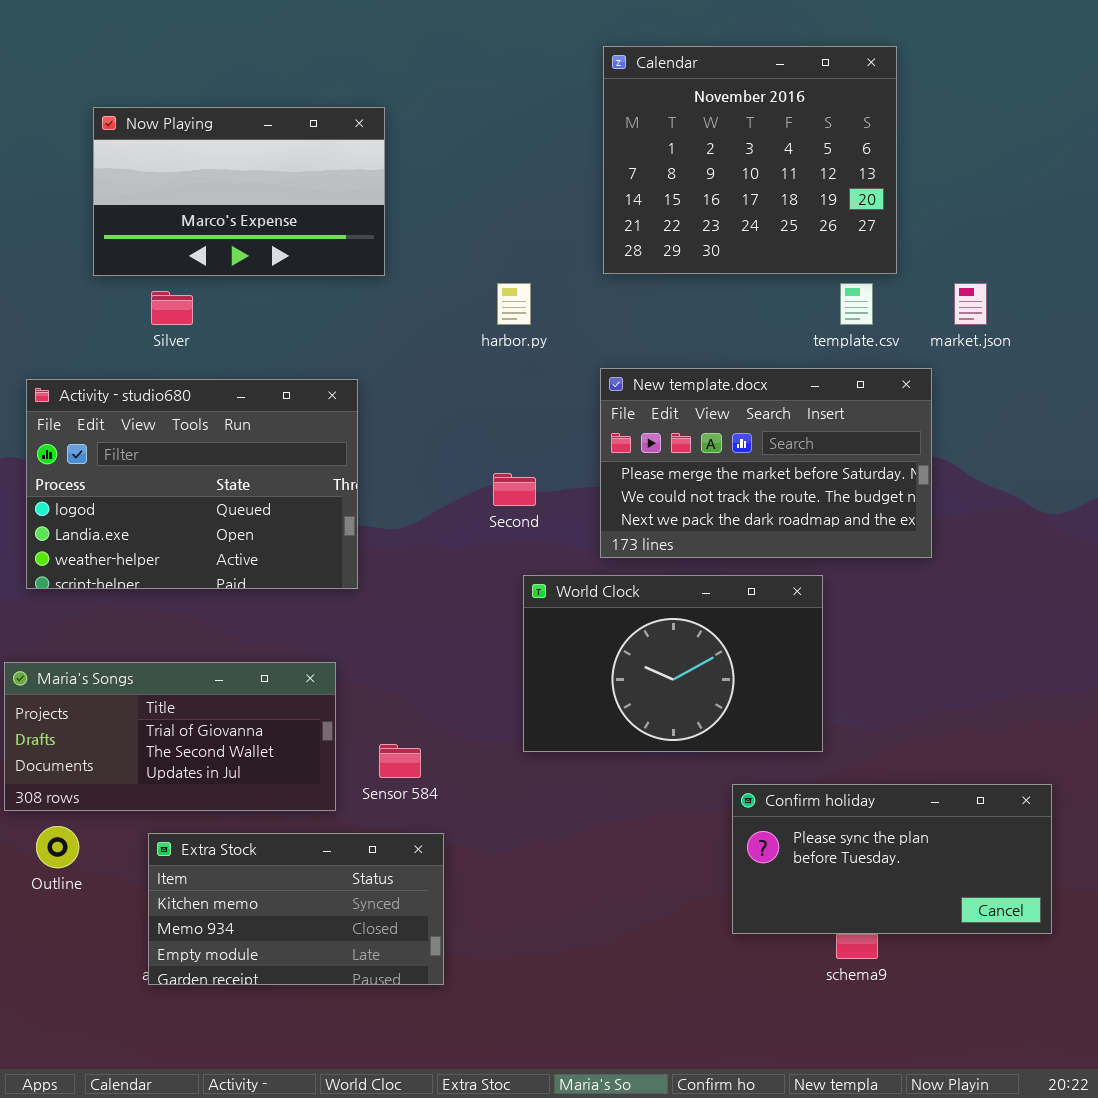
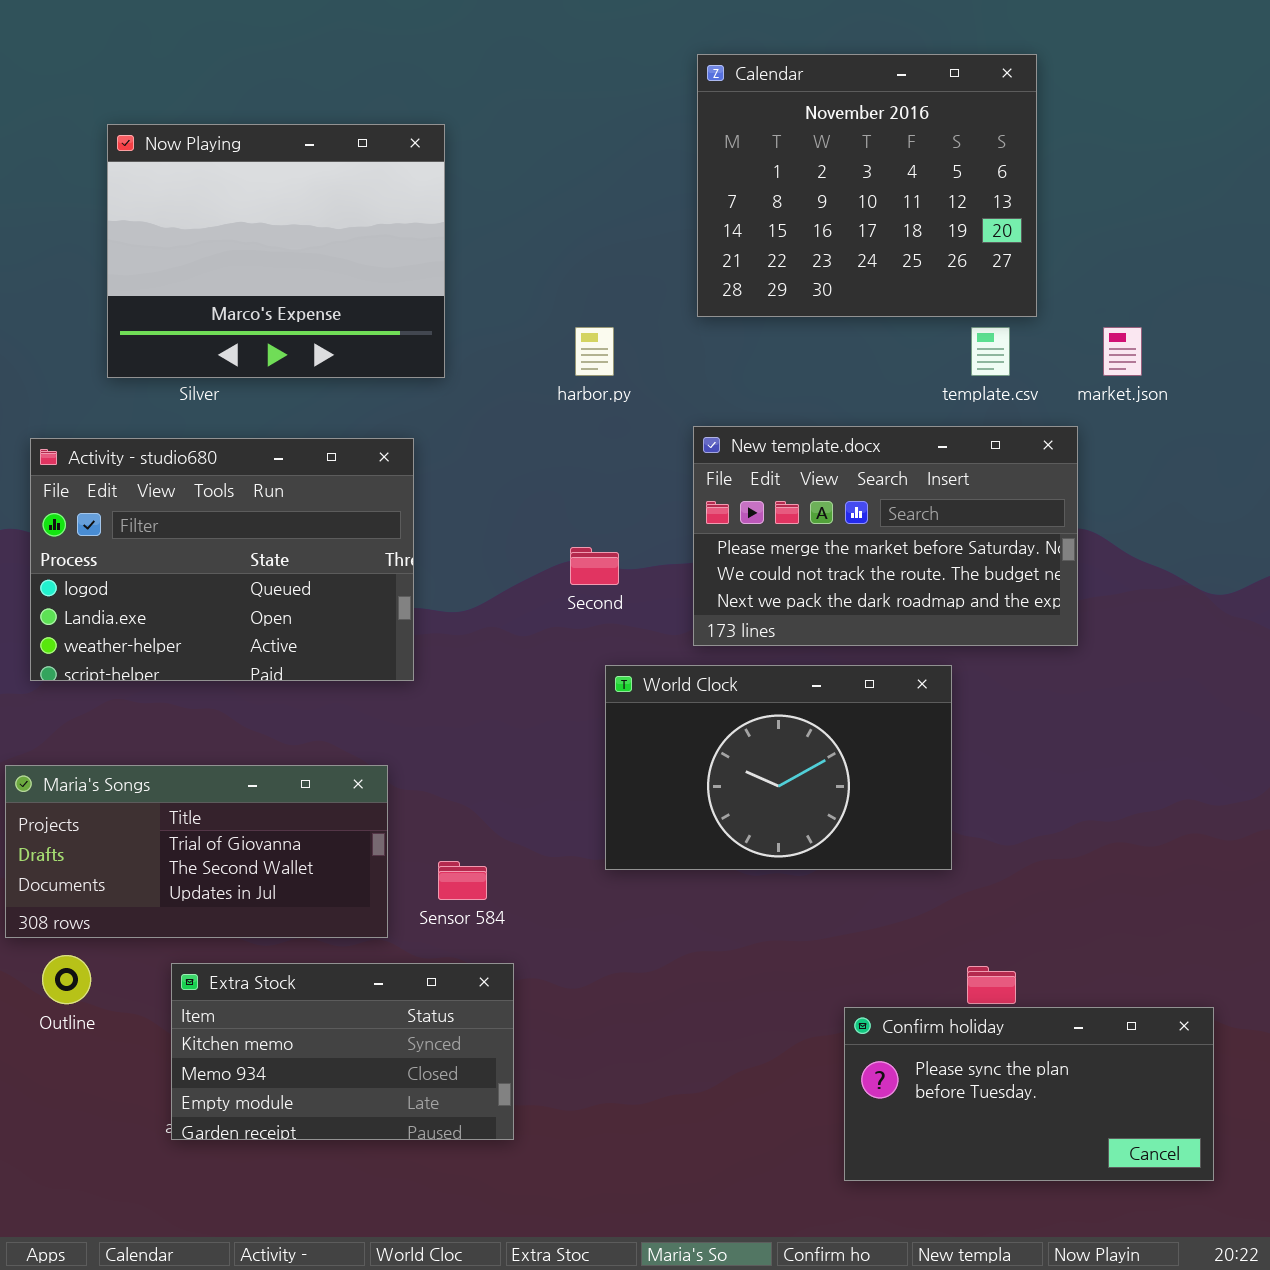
Now Playing: [93,107,385,276] -> [107,124,445,378], resized
Confirm holiday: [732,784,1052,934] -> [844,1007,1214,1181], moved

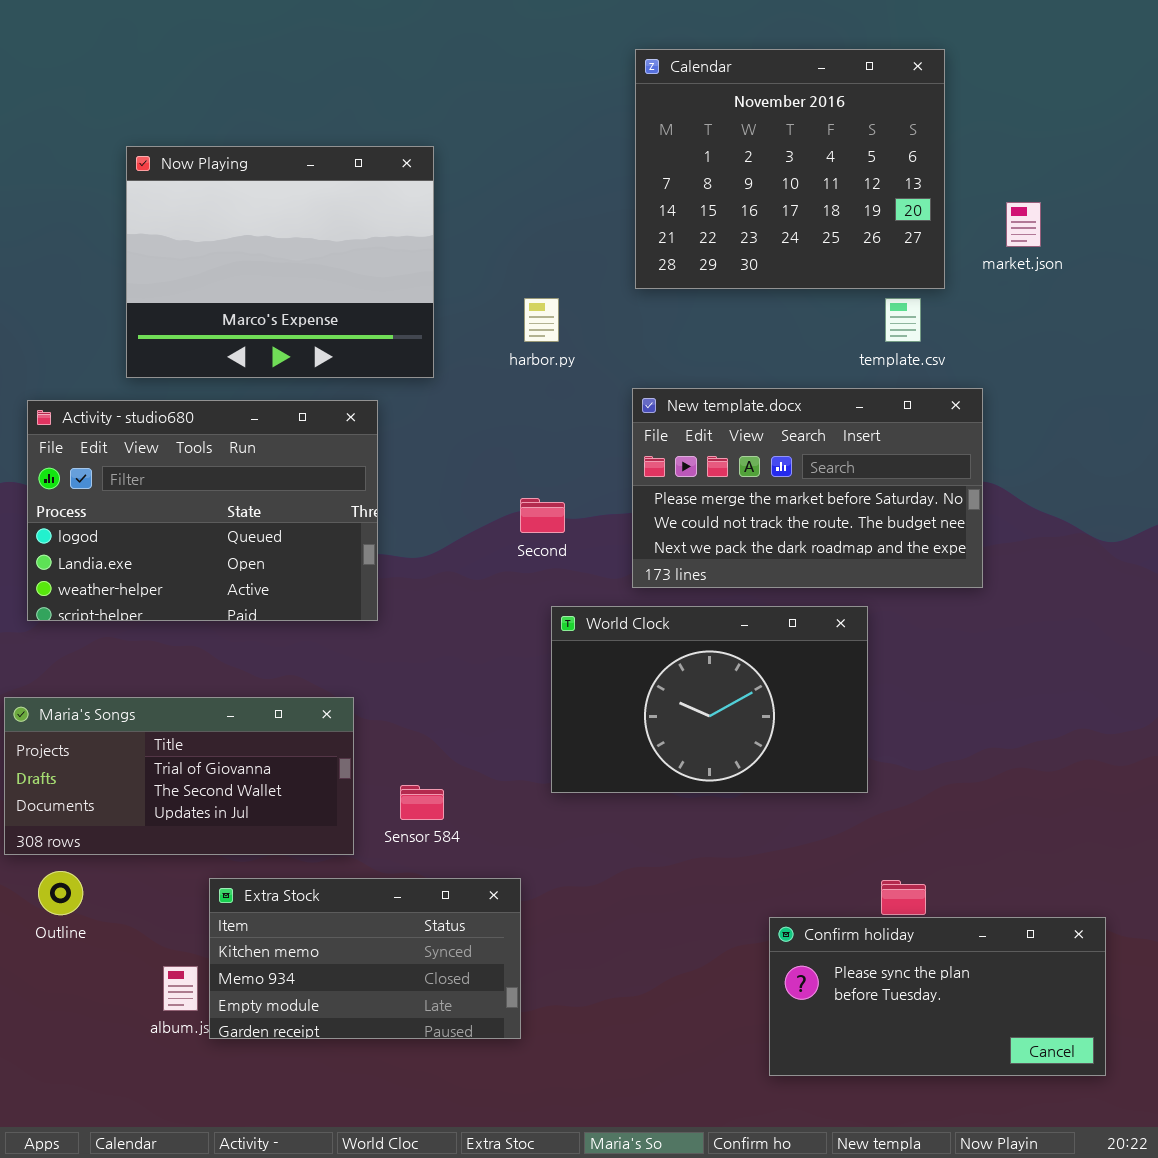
Now Playing: [107,124,445,378] -> [126,146,434,378], moved
market.json: [1103,327,1142,376] -> [1006,202,1041,247], moved
Extra Stock: [171,963,514,1140] -> [209,878,521,1039], moved

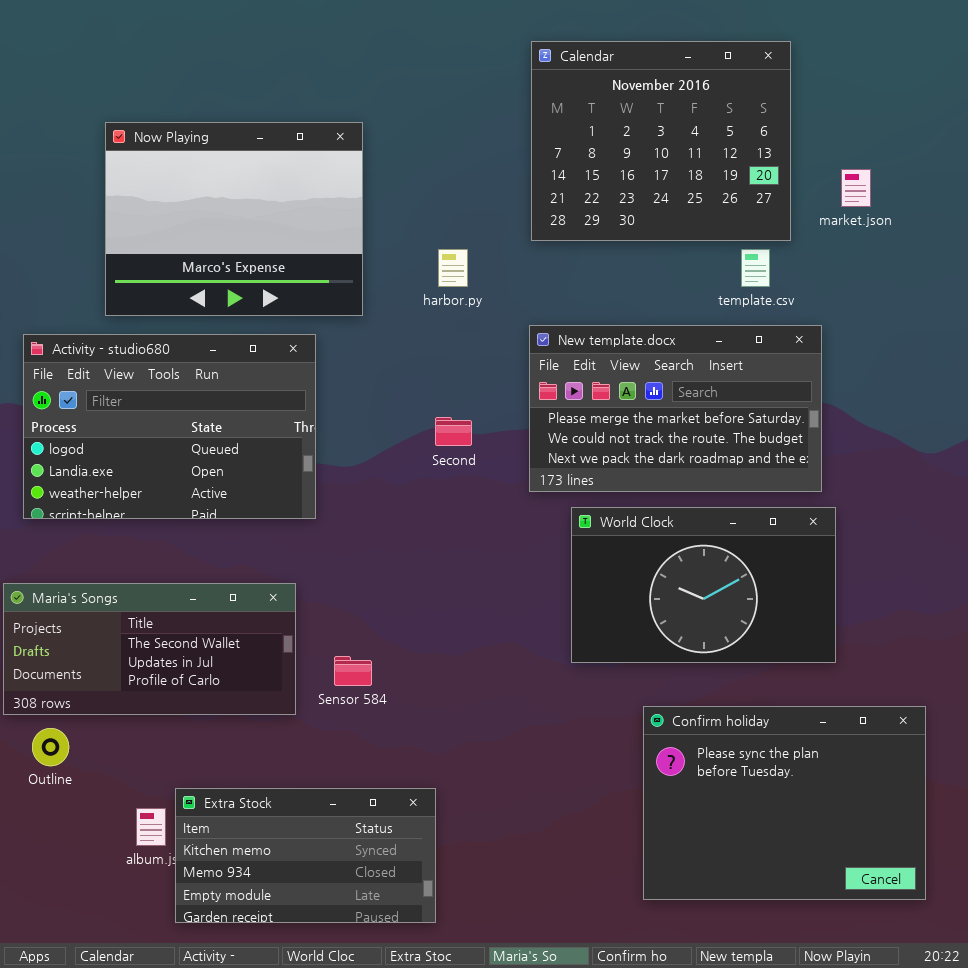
World Clock: [551,606,868,793] -> [571,507,836,663], moved
Maria's Songs: [4,697,354,855] -> [3,583,296,715], scrolled down 1 row
Extra Stock: [209,878,521,1039] -> [175,788,436,923], moved
Confirm holiday: [769,917,1106,1076] -> [643,706,926,900], resized

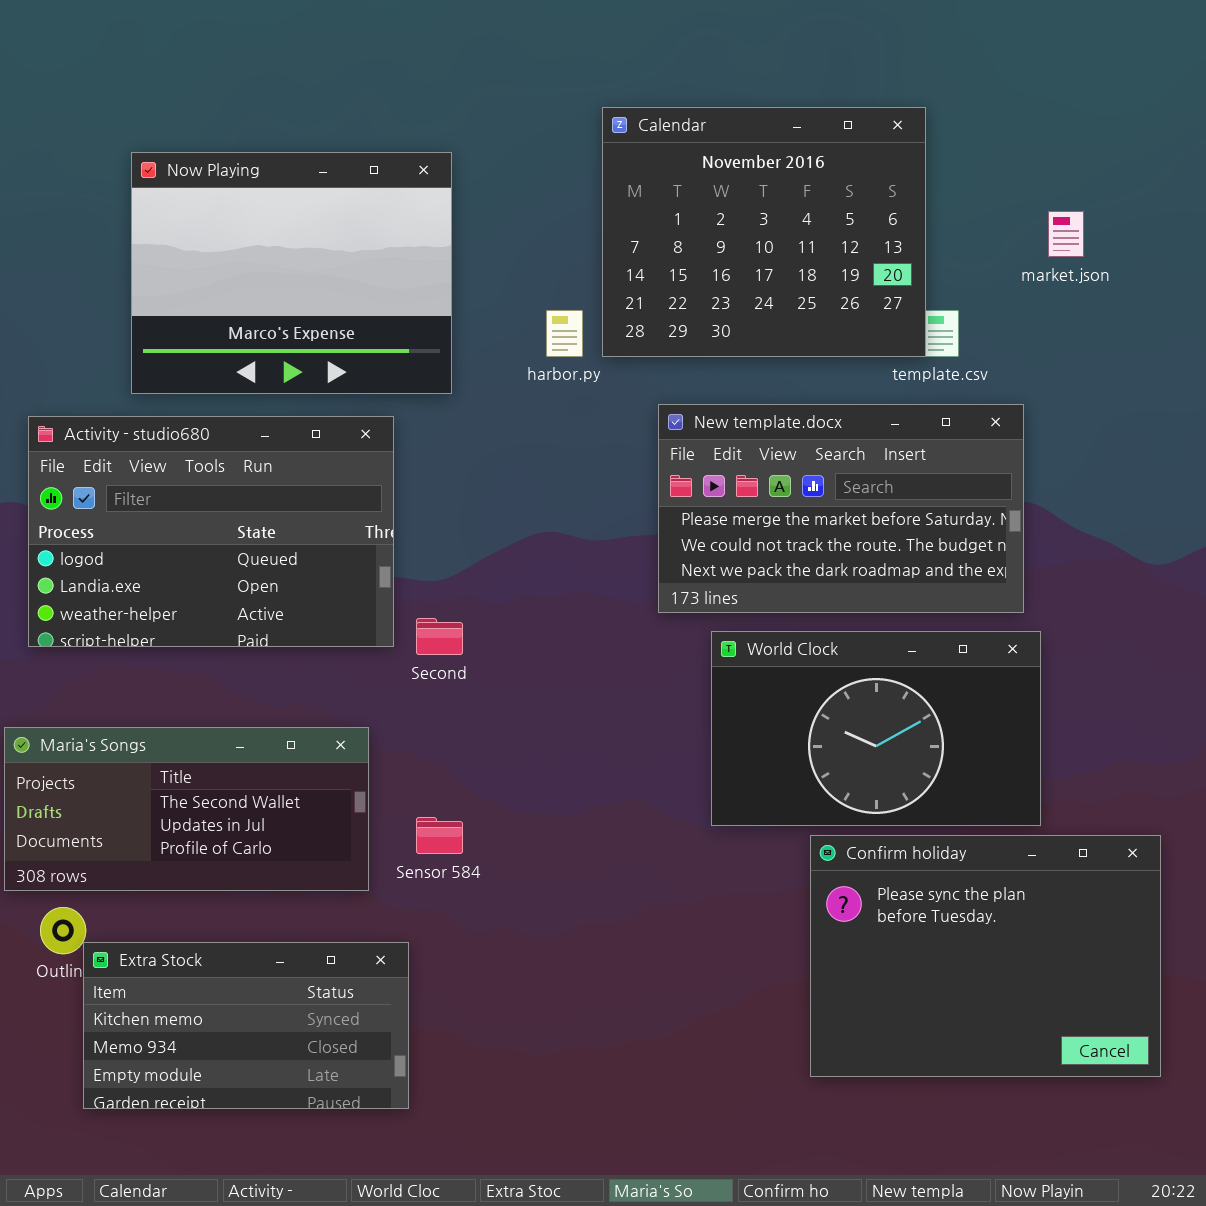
Calendar: [531,41,791,241] -> [602,107,926,357], moved
Second: [435,417,472,446] -> [416,618,463,655], moved
Confirm holiday: [643,706,926,900] -> [810,835,1161,1077], moved
Extra Stock: [175,788,436,923] -> [83,942,409,1109], moved

